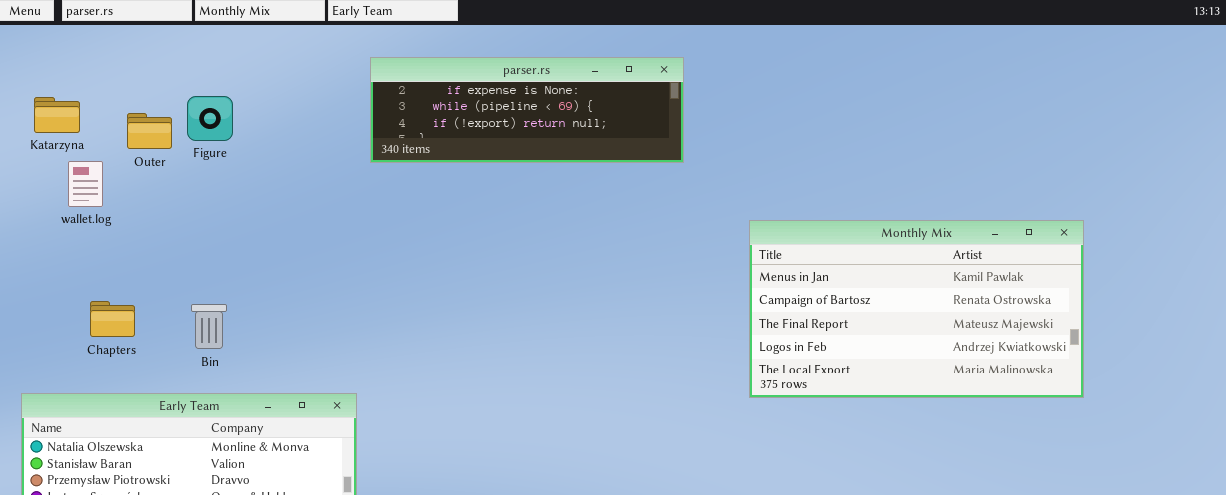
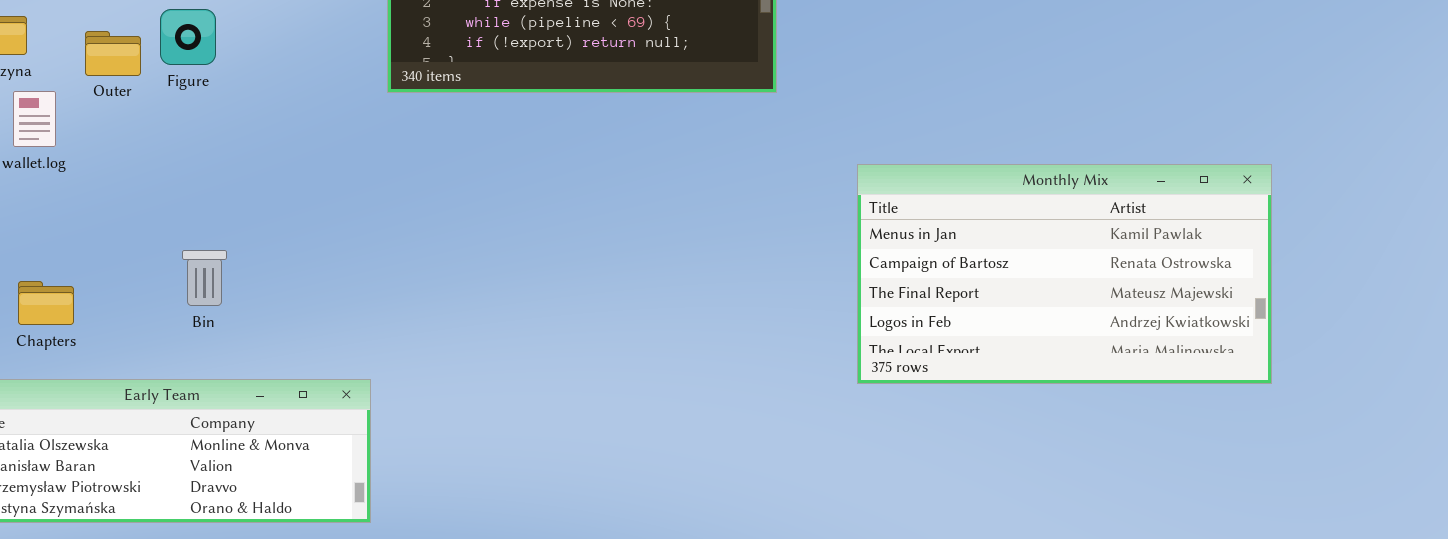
Chapters: [90,301,135,337] -> [18,281,74,325], moved
Bin: [191,304,227,349] -> [182,250,227,306], moved

